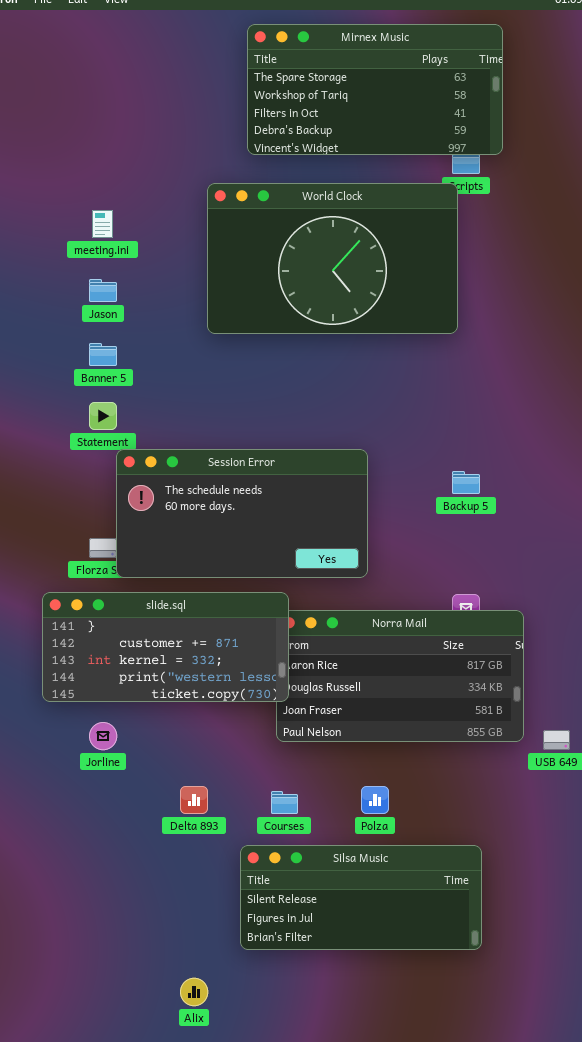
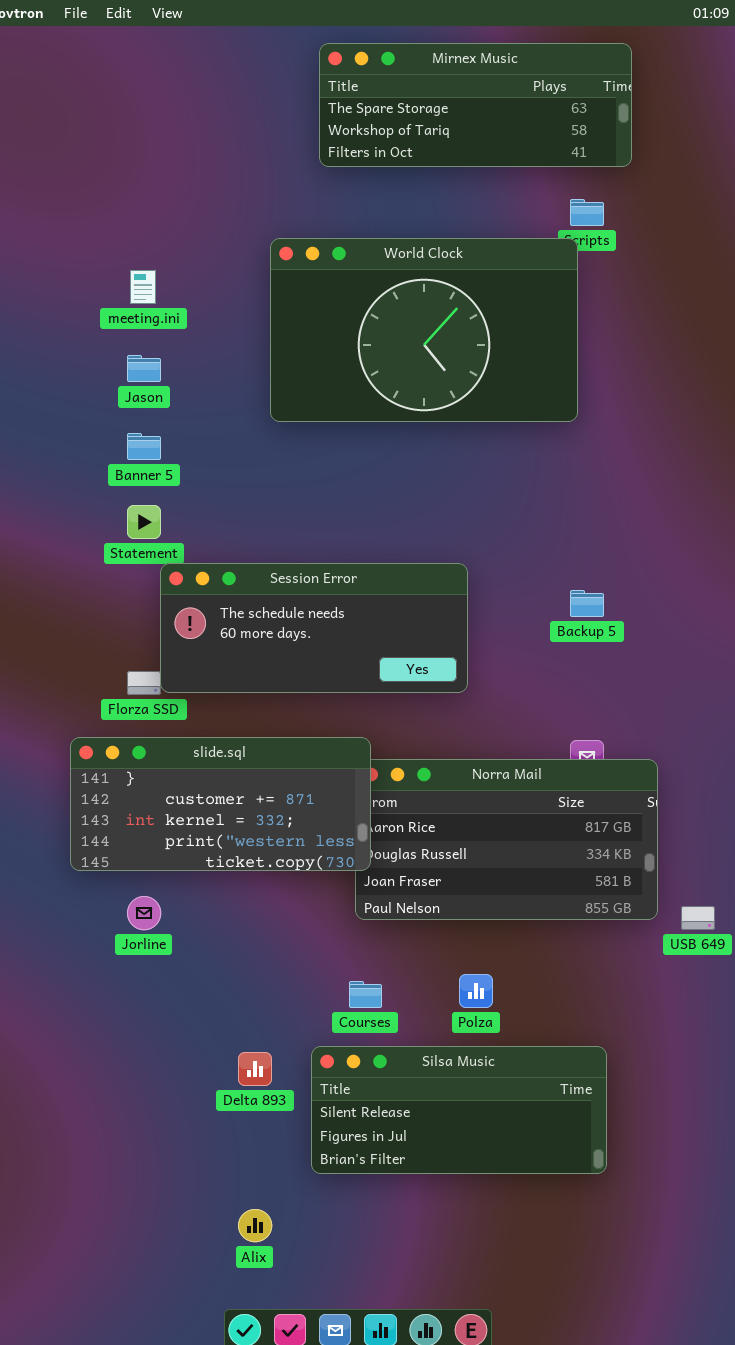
Mirnex Music: [247,24,503,155] -> [319,43,632,167], resized
Session Error: [116,449,368,578] -> [160,563,468,693], resized
Delta 893: [180,786,208,814] -> [238,1052,272,1086], moved

